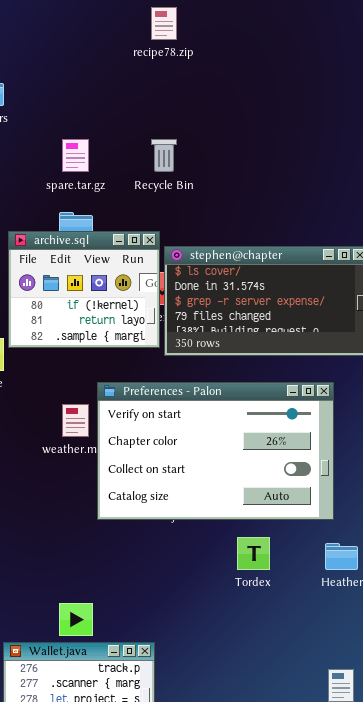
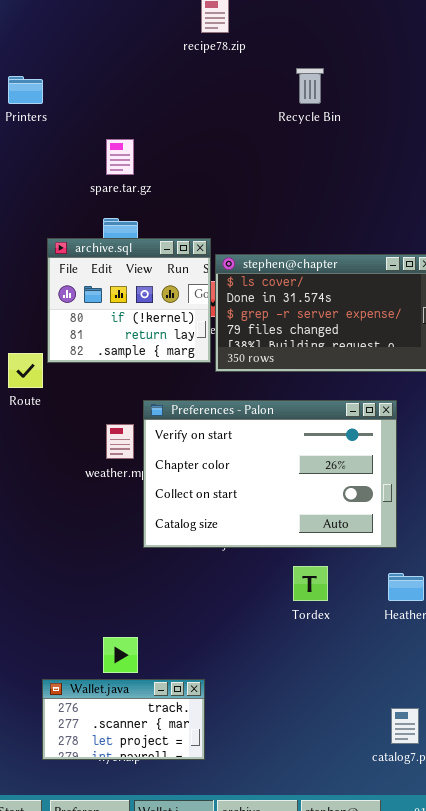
Recycle Bin: [151,139,177,172] -> [296,68,324,104], moved

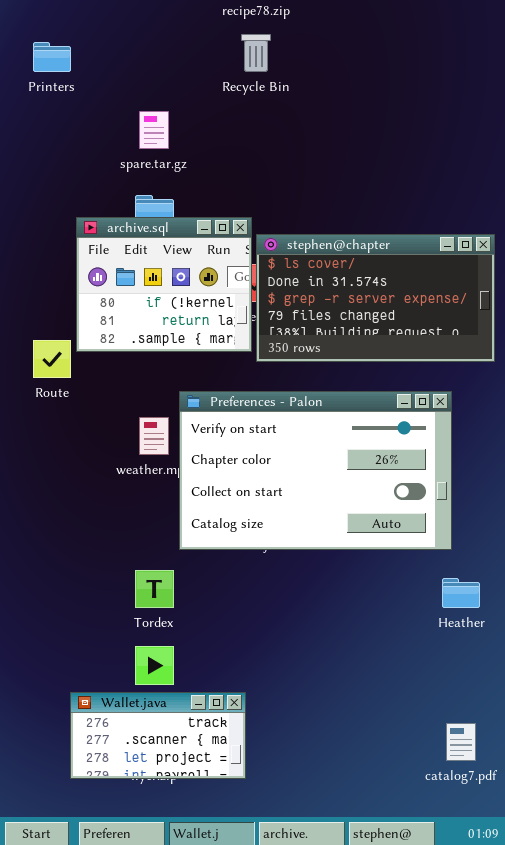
Recycle Bin: [296,68,324,104] -> [241,34,271,72], moved
Tordex: [293,566,328,601] -> [135,570,174,608], moved

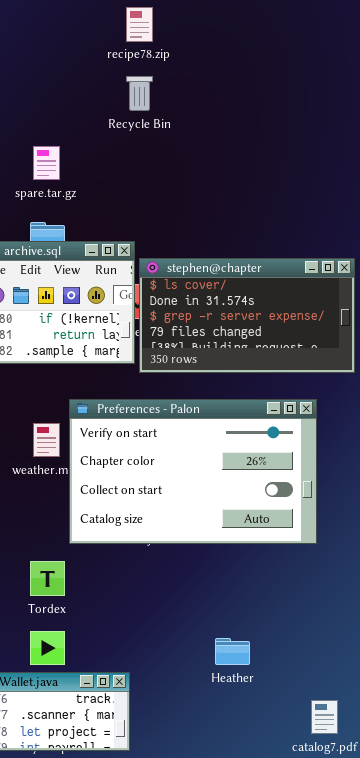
Heather: [442,578,480,608] -> [215,638,250,665], moved

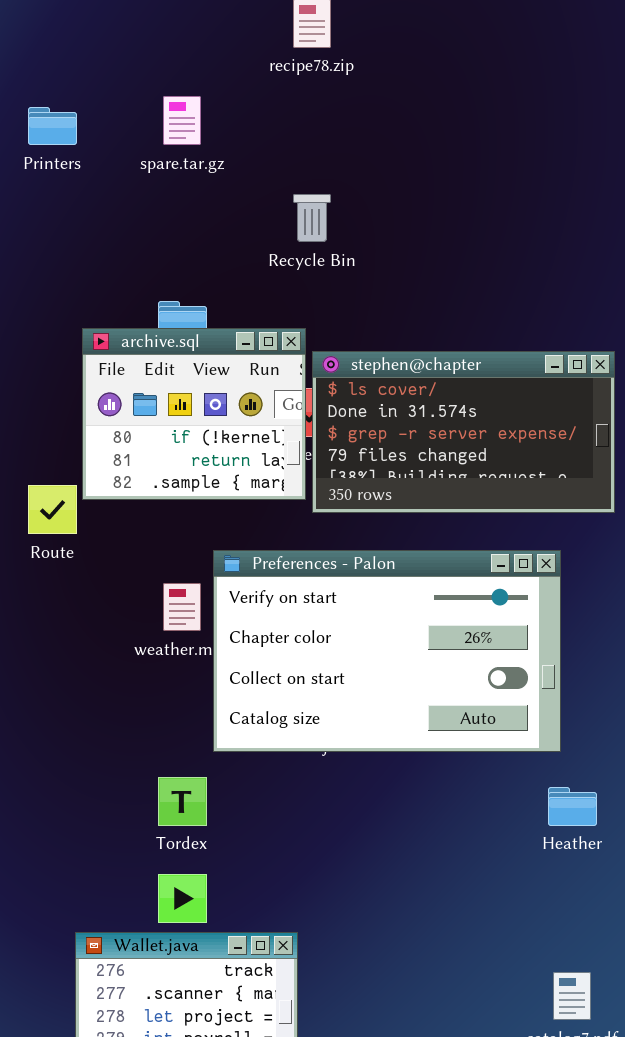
Recycle Bin: [126,76,153,111] -> [293,194,331,242], moved
spare.tar.gz: [33,146,60,180] -> [163,96,201,145], moved
Heather: [215,638,250,665] -> [548,787,597,826], moved

